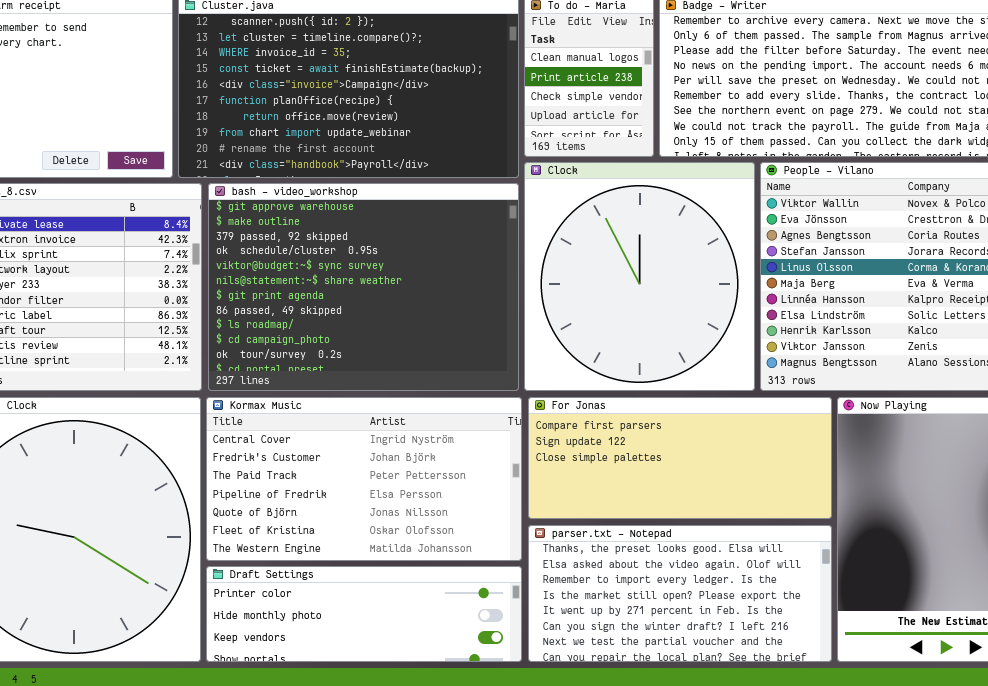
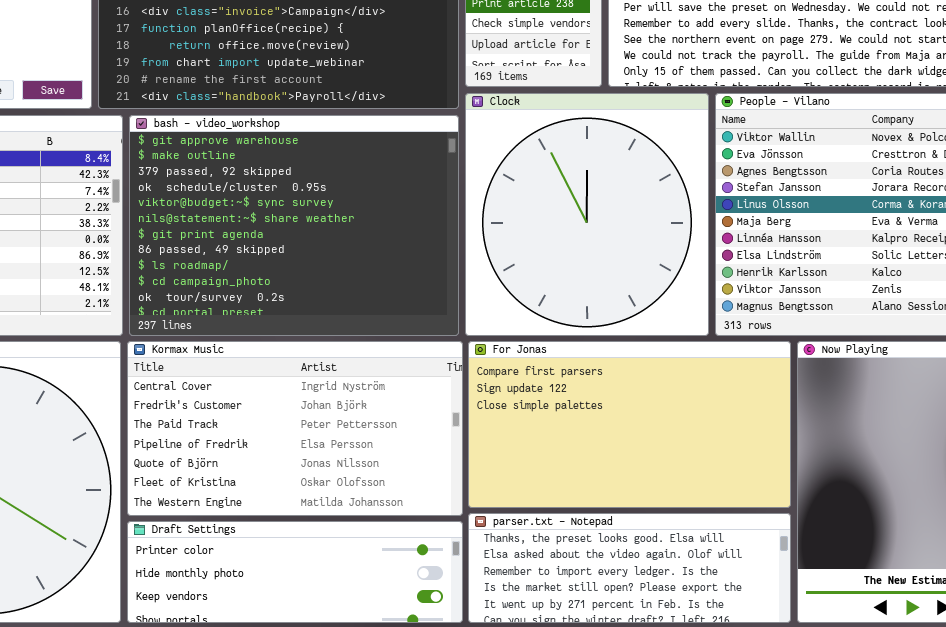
For Jonas: [528,397,832,519] -> [468,341,791,508], resized
parser.txt - Notepad: [528,525,832,662] -> [468,513,791,623], resized

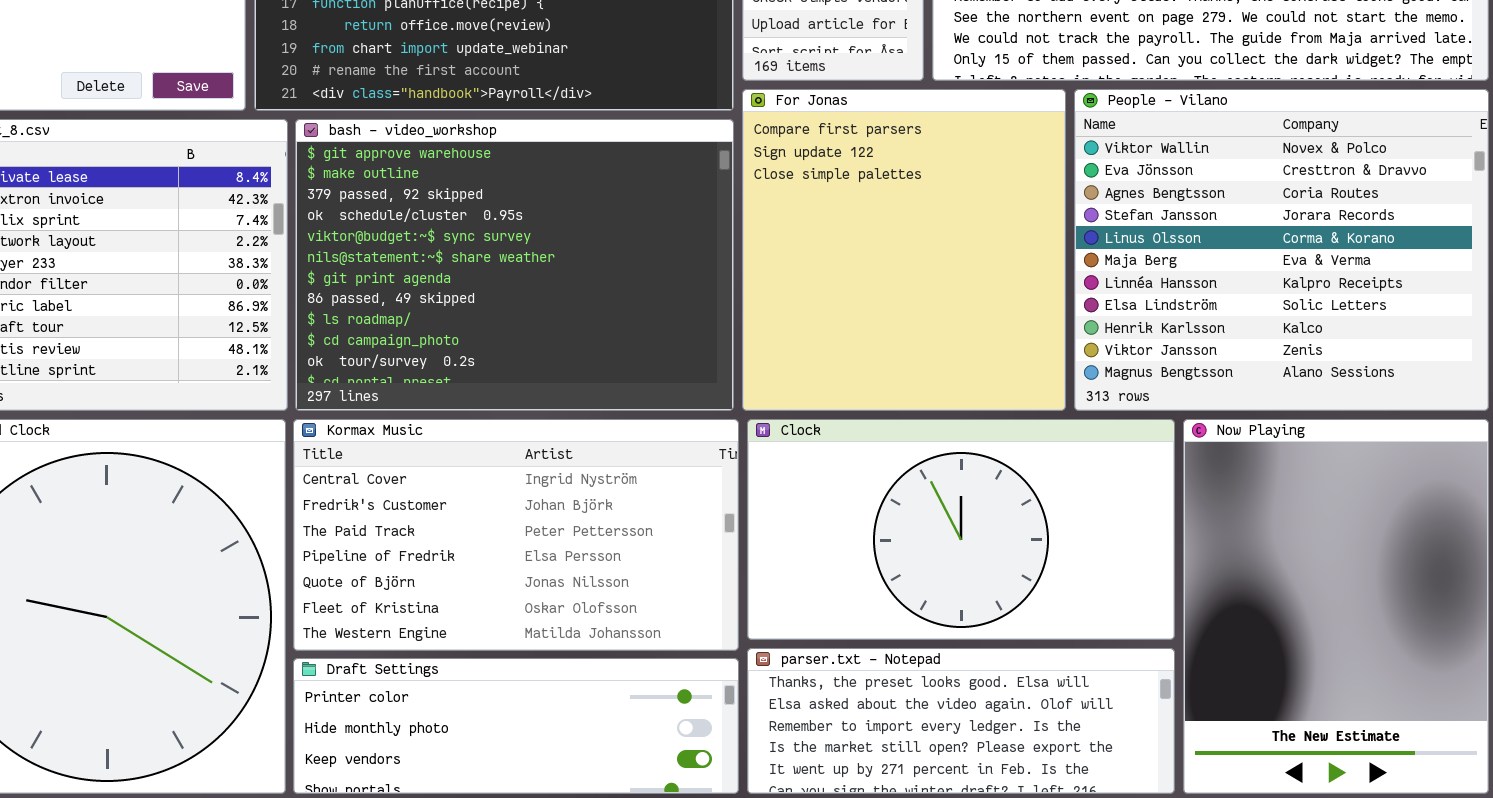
Clock: [465,93,709,336] -> [747,419,1175,640], moved, resized
For Jonas: [468,341,791,508] -> [742,89,1066,411], moved, resized

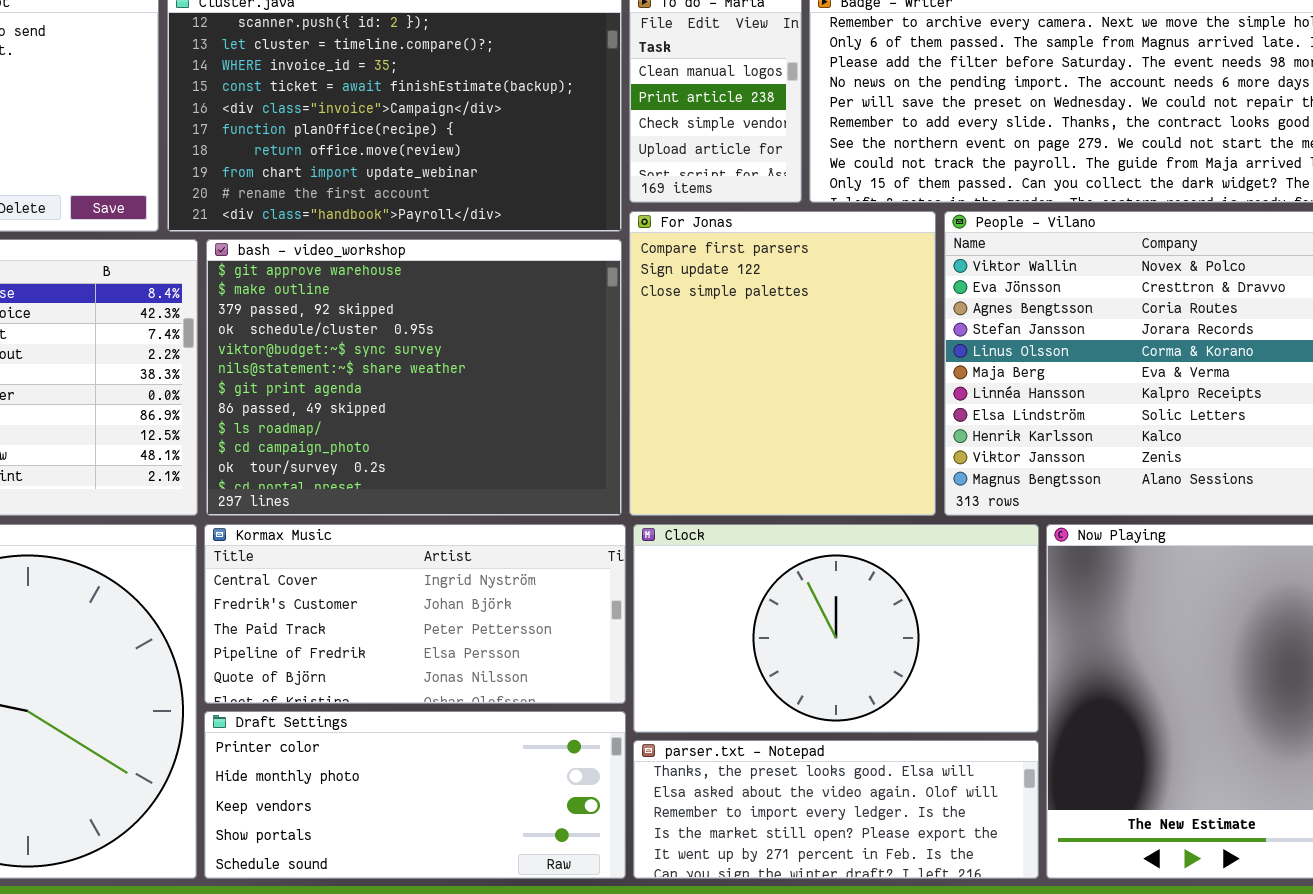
Kormax Music: [293,419,739,651] -> [204,524,626,704], resized
Draft Settings: [293,658,739,794] -> [204,711,626,879], resized

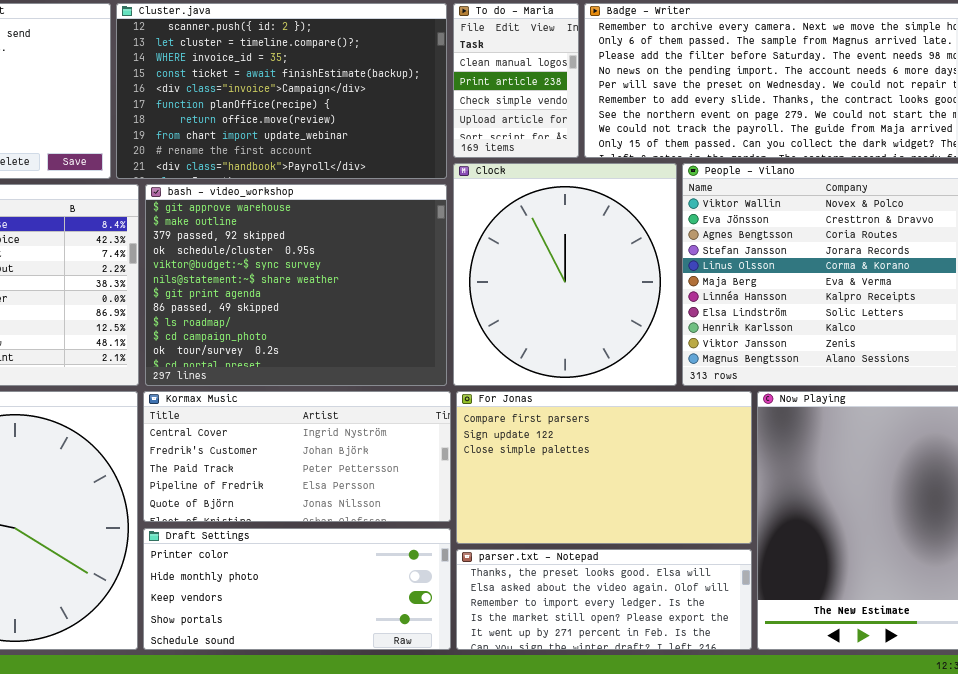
For Jonas: [629,211,936,516] -> [456,391,752,544], moved, resized
Clock: [633,524,1039,733] -> [453,163,677,386], moved, resized

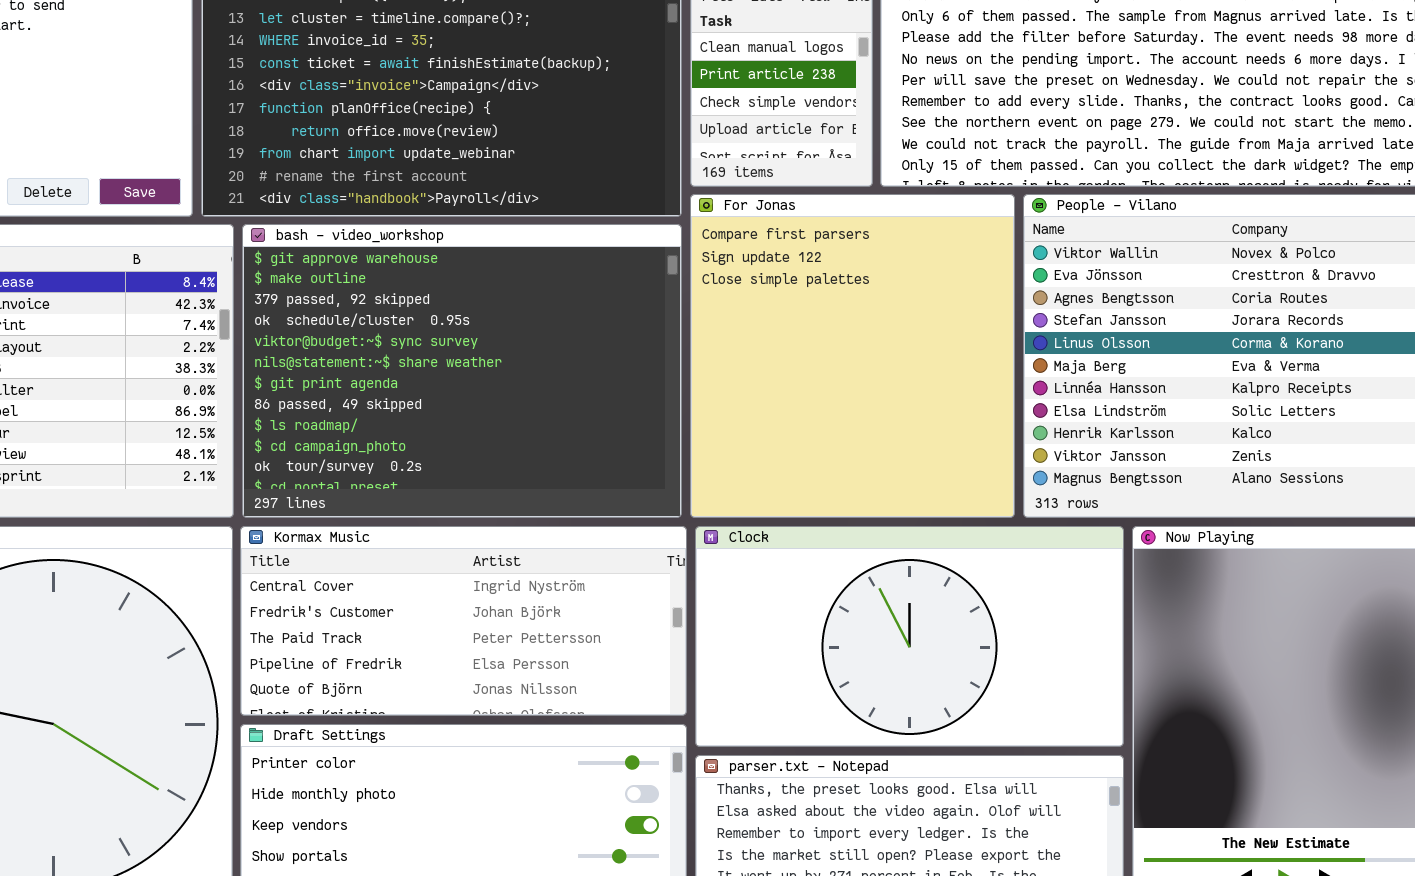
Clock: [453,163,677,386] -> [695,526,1124,747], moved, resized
For Jonas: [456,391,752,544] -> [690,194,1015,518], moved, resized

